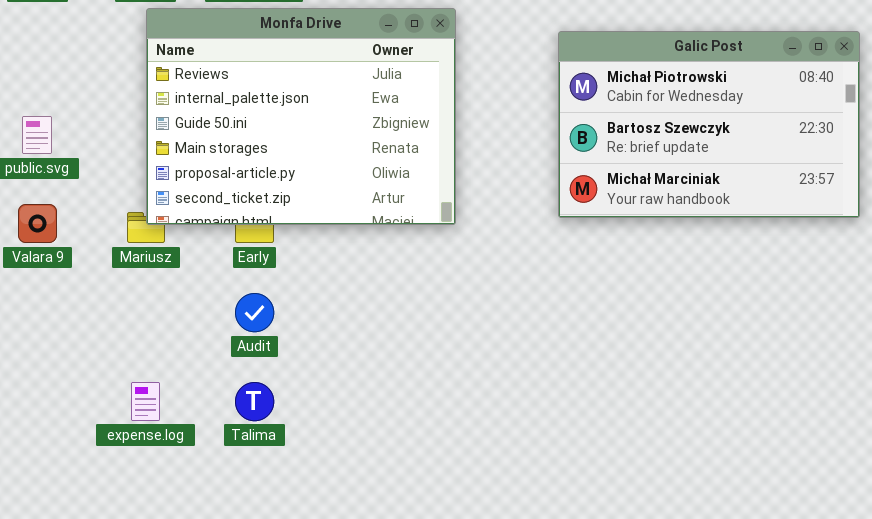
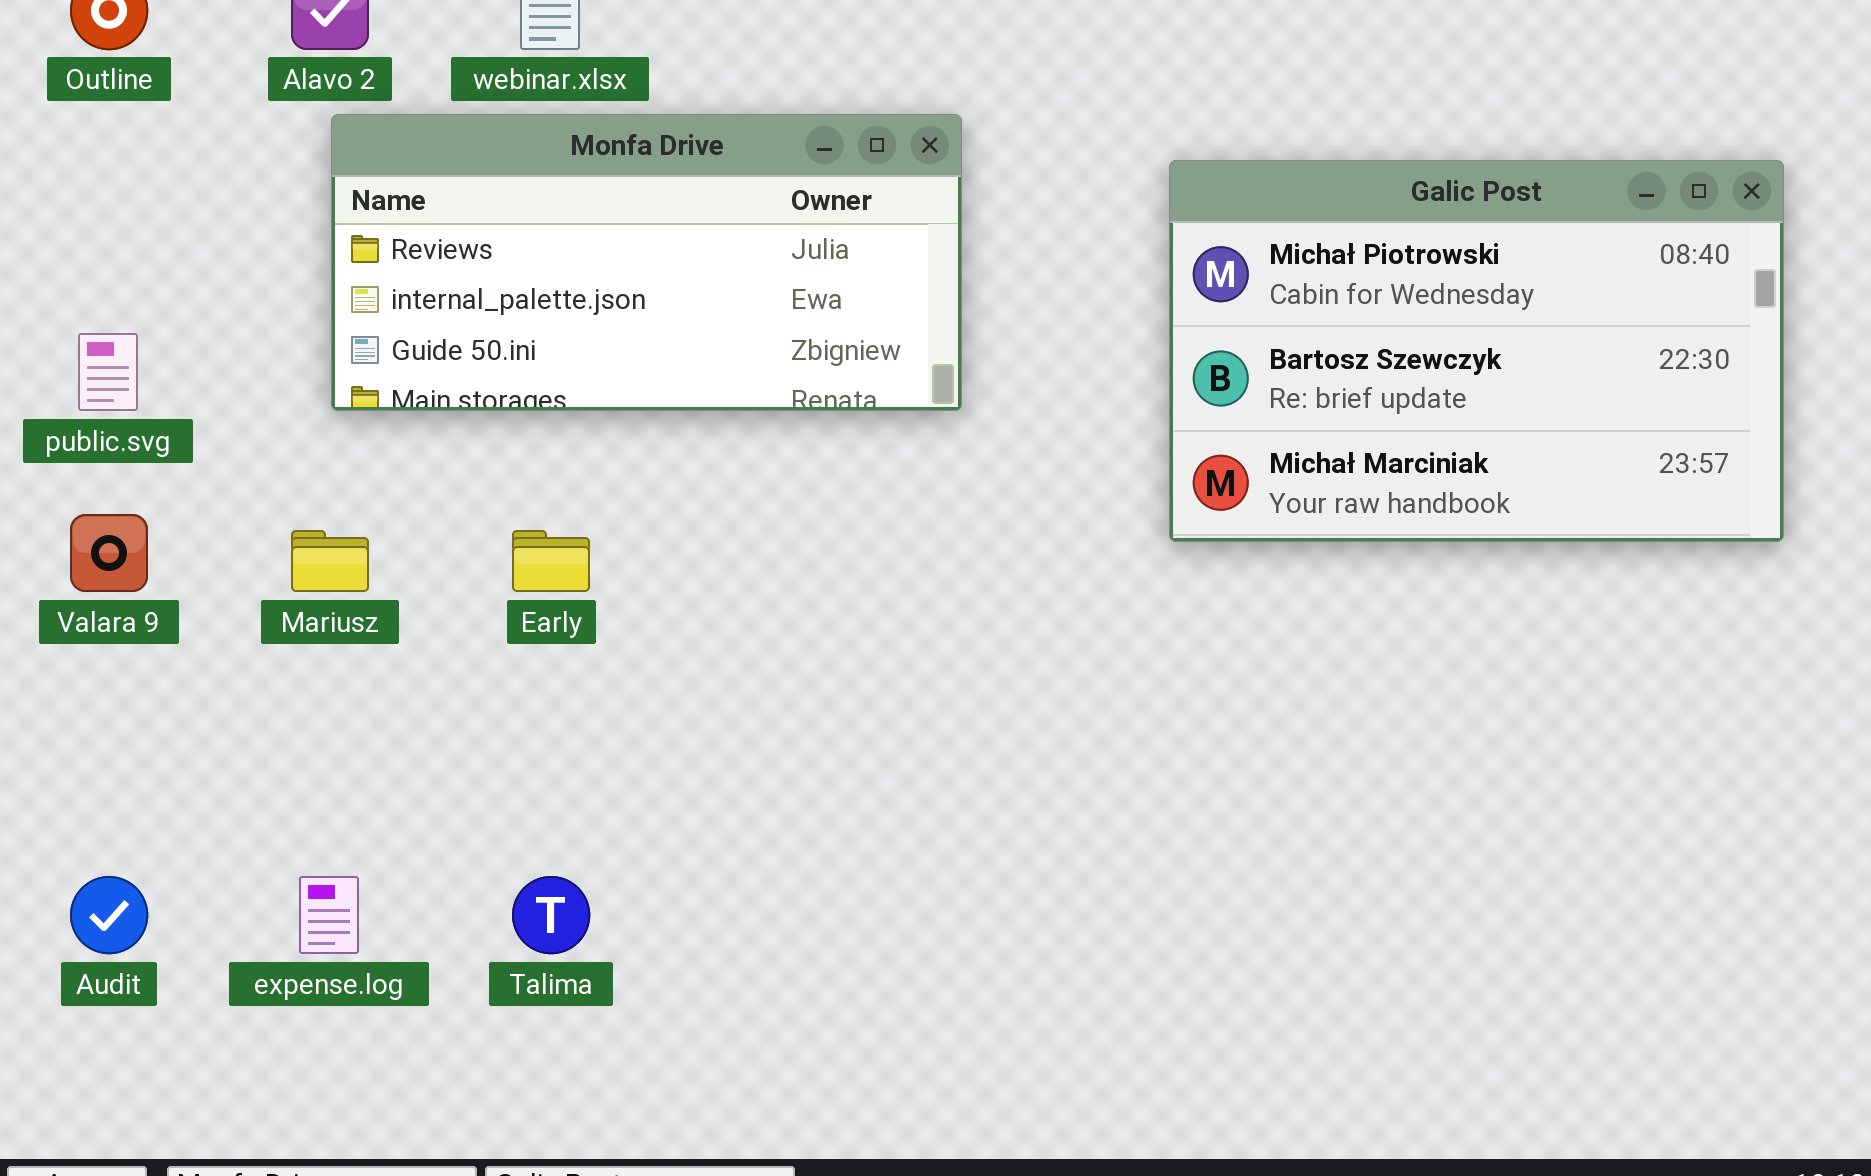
Monfa Drive: [146,8,456,225] -> [331,114,962,411], resized
Audit: [235,293,274,332] -> [70,876,148,954], moved

